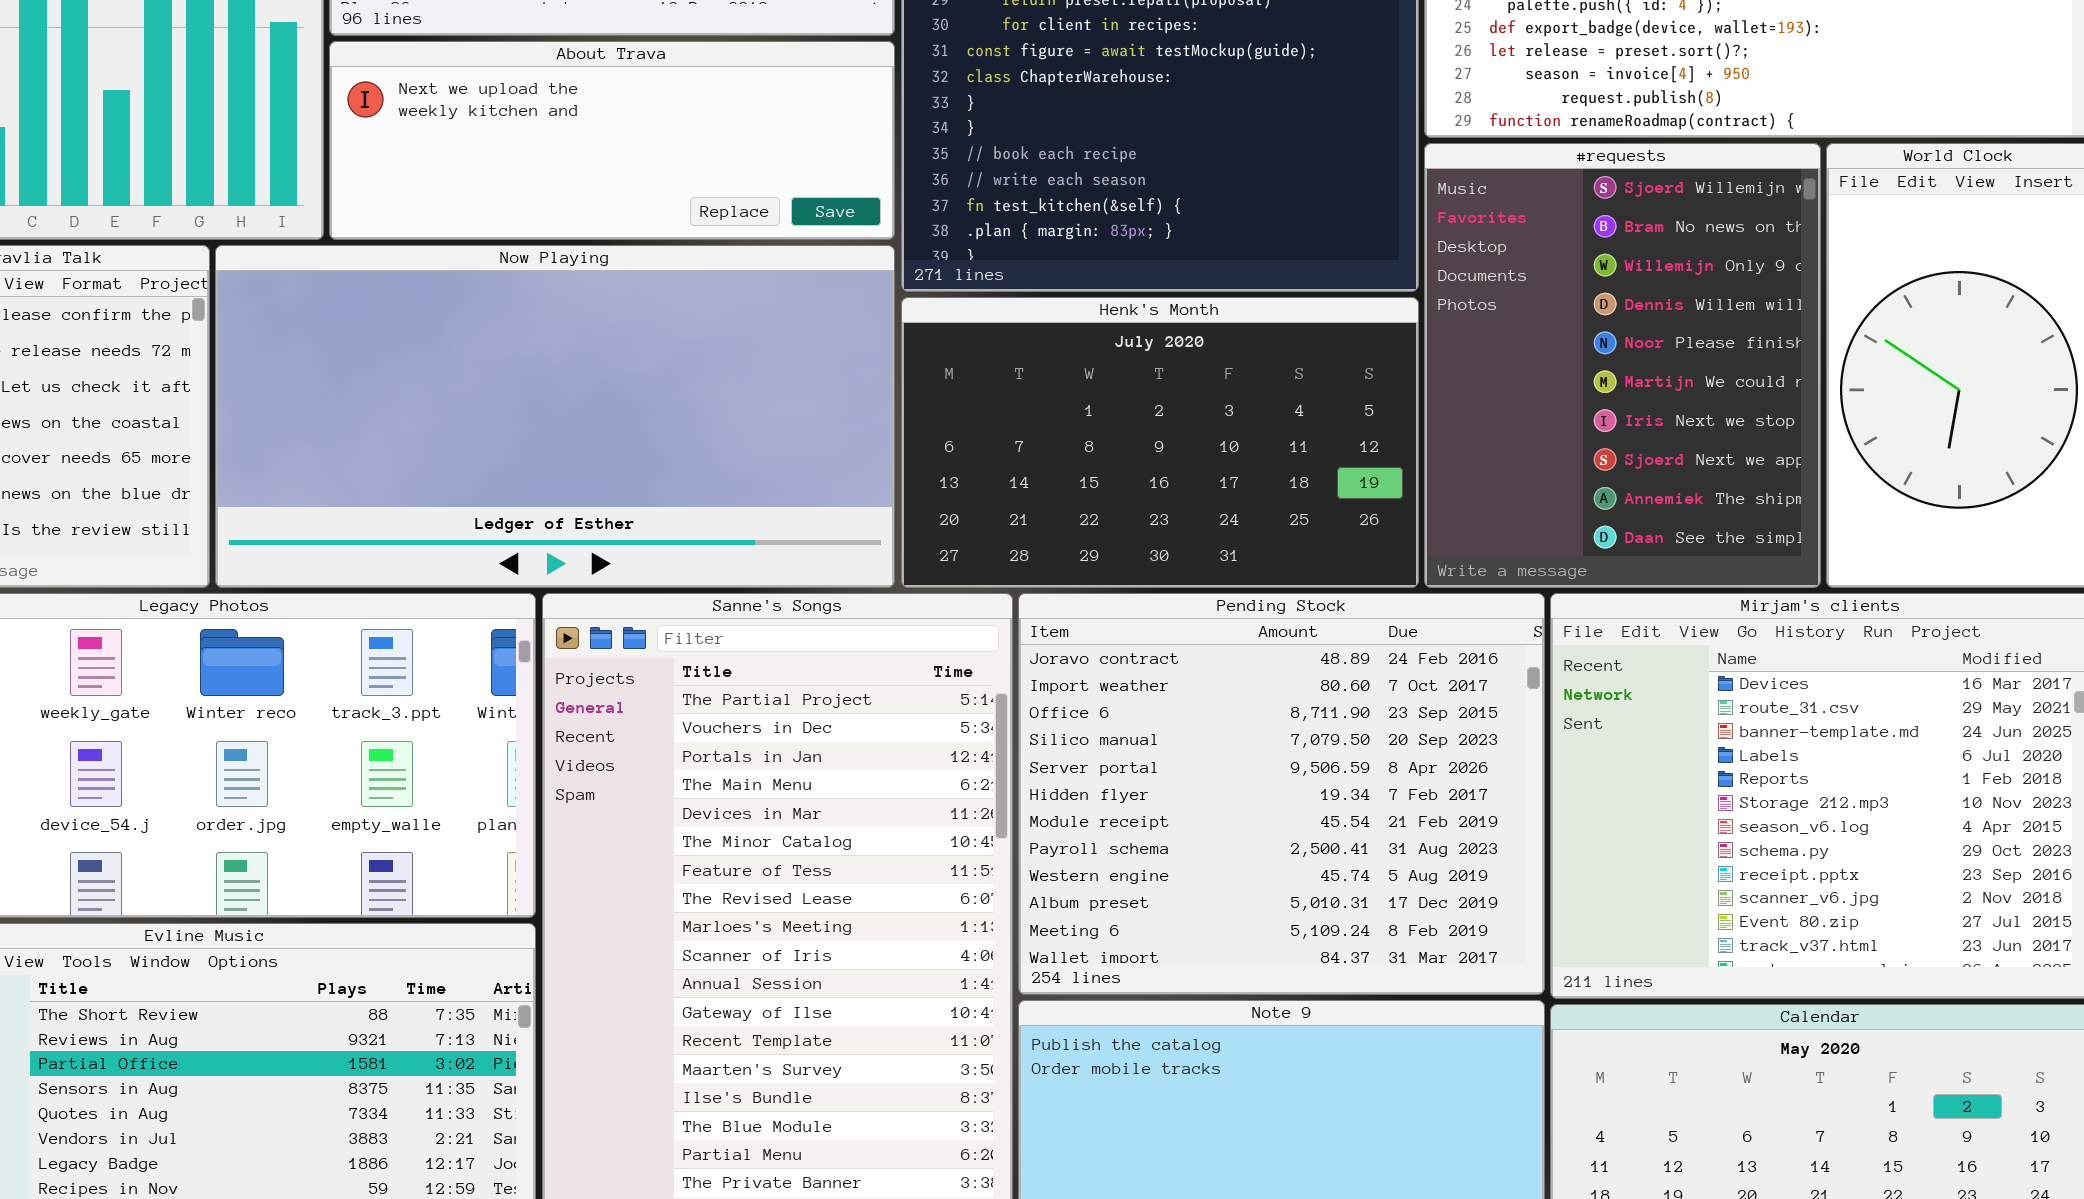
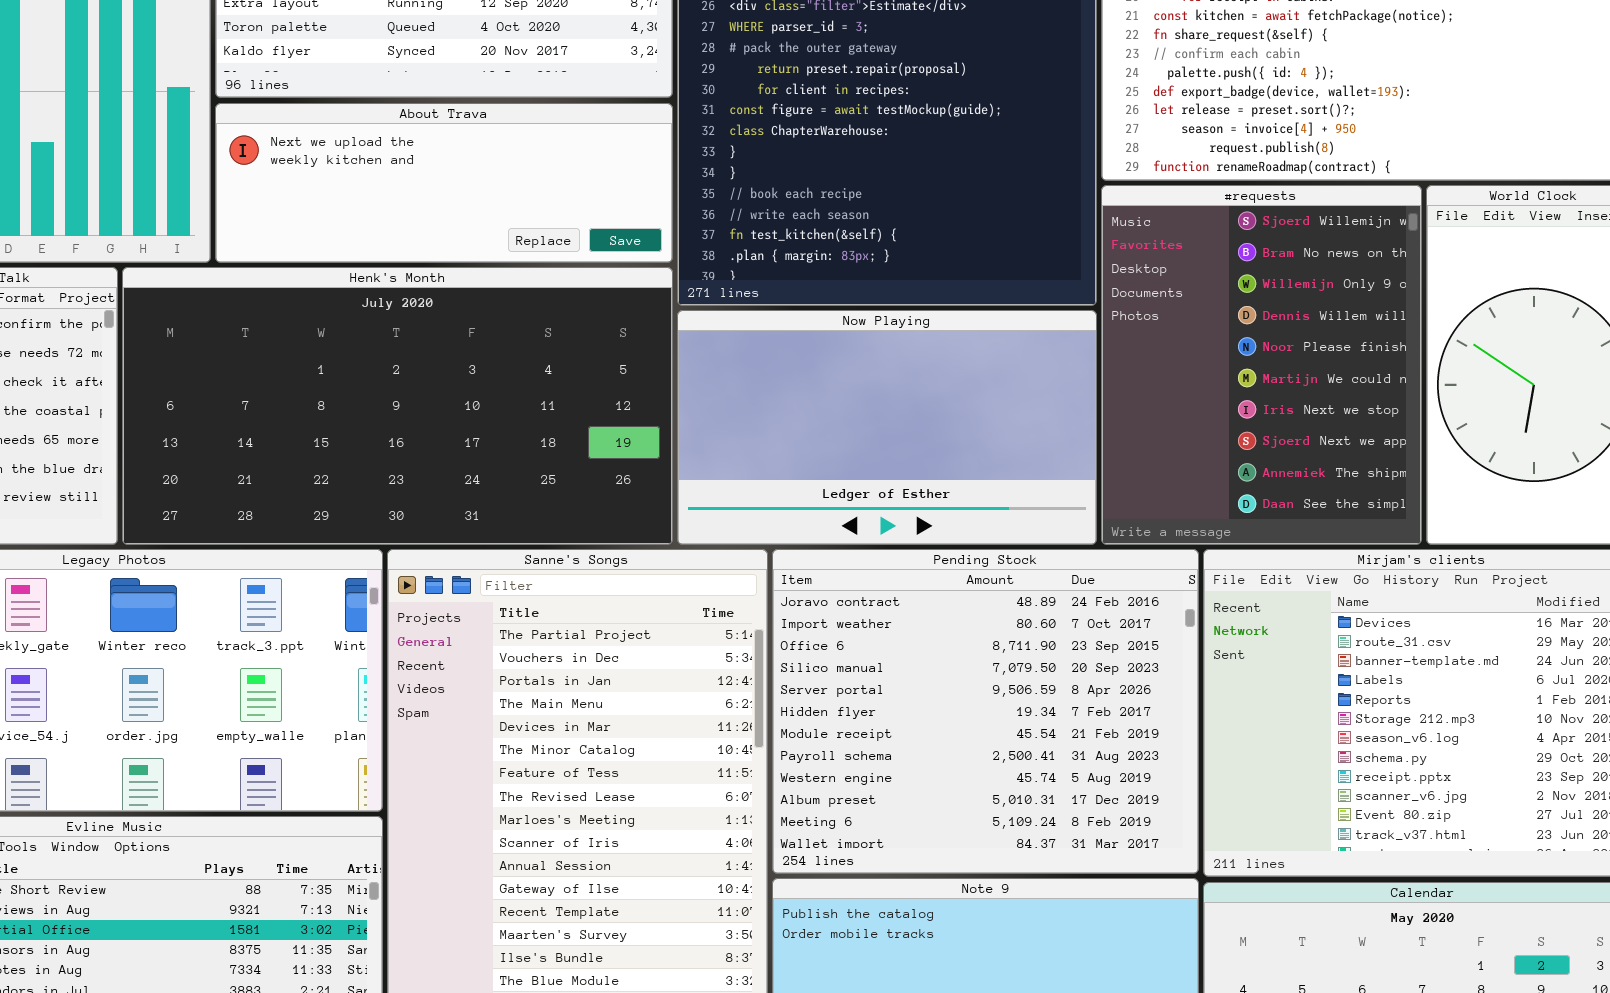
Now Playing: [215,245,895,588] -> [677,310,1097,545], moved, resized
Henk's Month: [901,297,1419,588] -> [122,267,673,545], moved, resized

